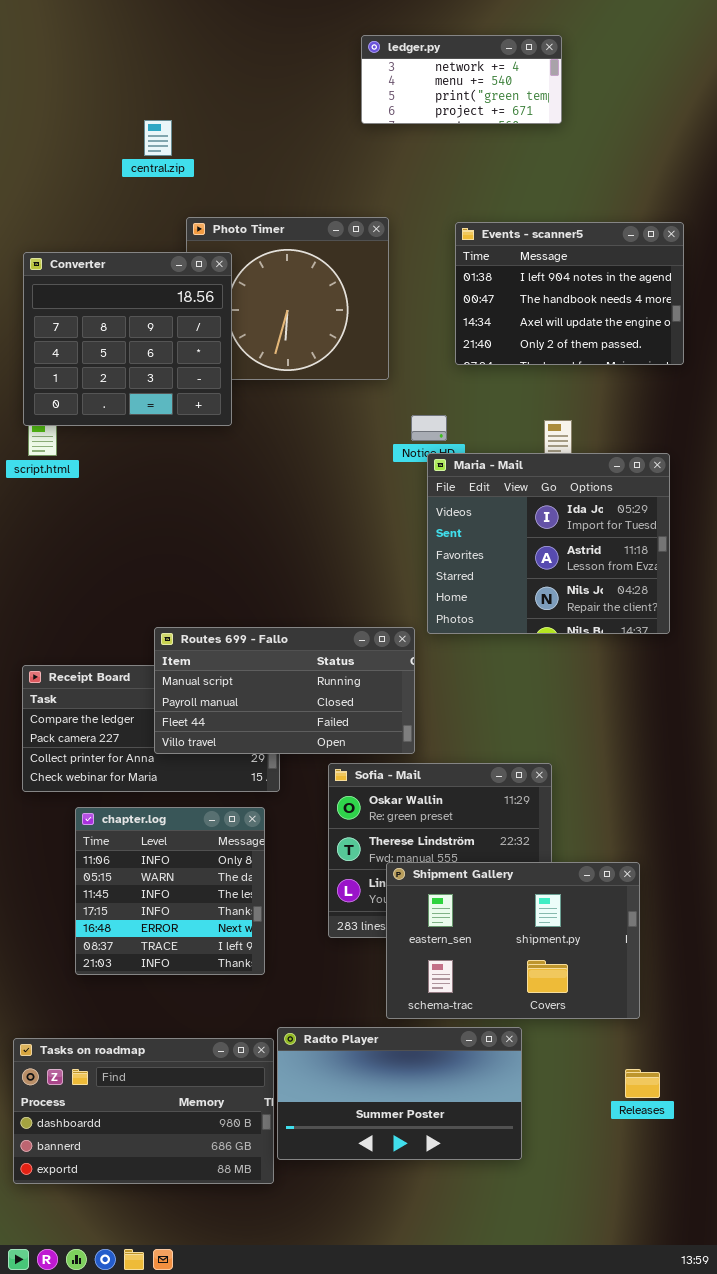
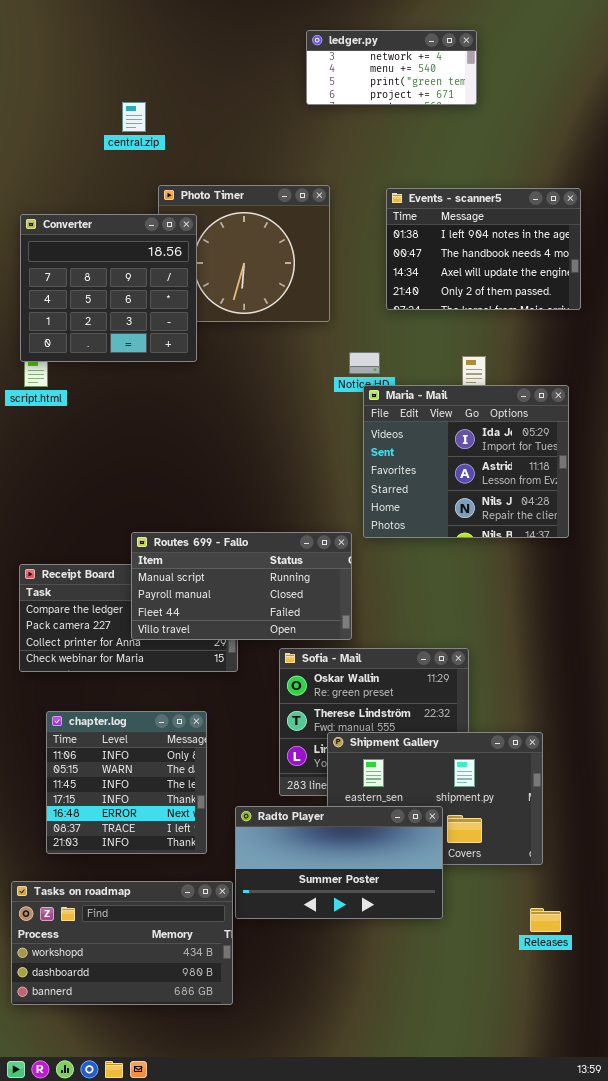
chapter.log: [75,807,265,975] -> [46,711,207,854], moved
Radto Player: [277,1027,522,1160] -> [235,806,443,919], moved
Tasks on roadmap: [13,1038,274,1184] -> [11,881,233,1005], scrolled up 1 row

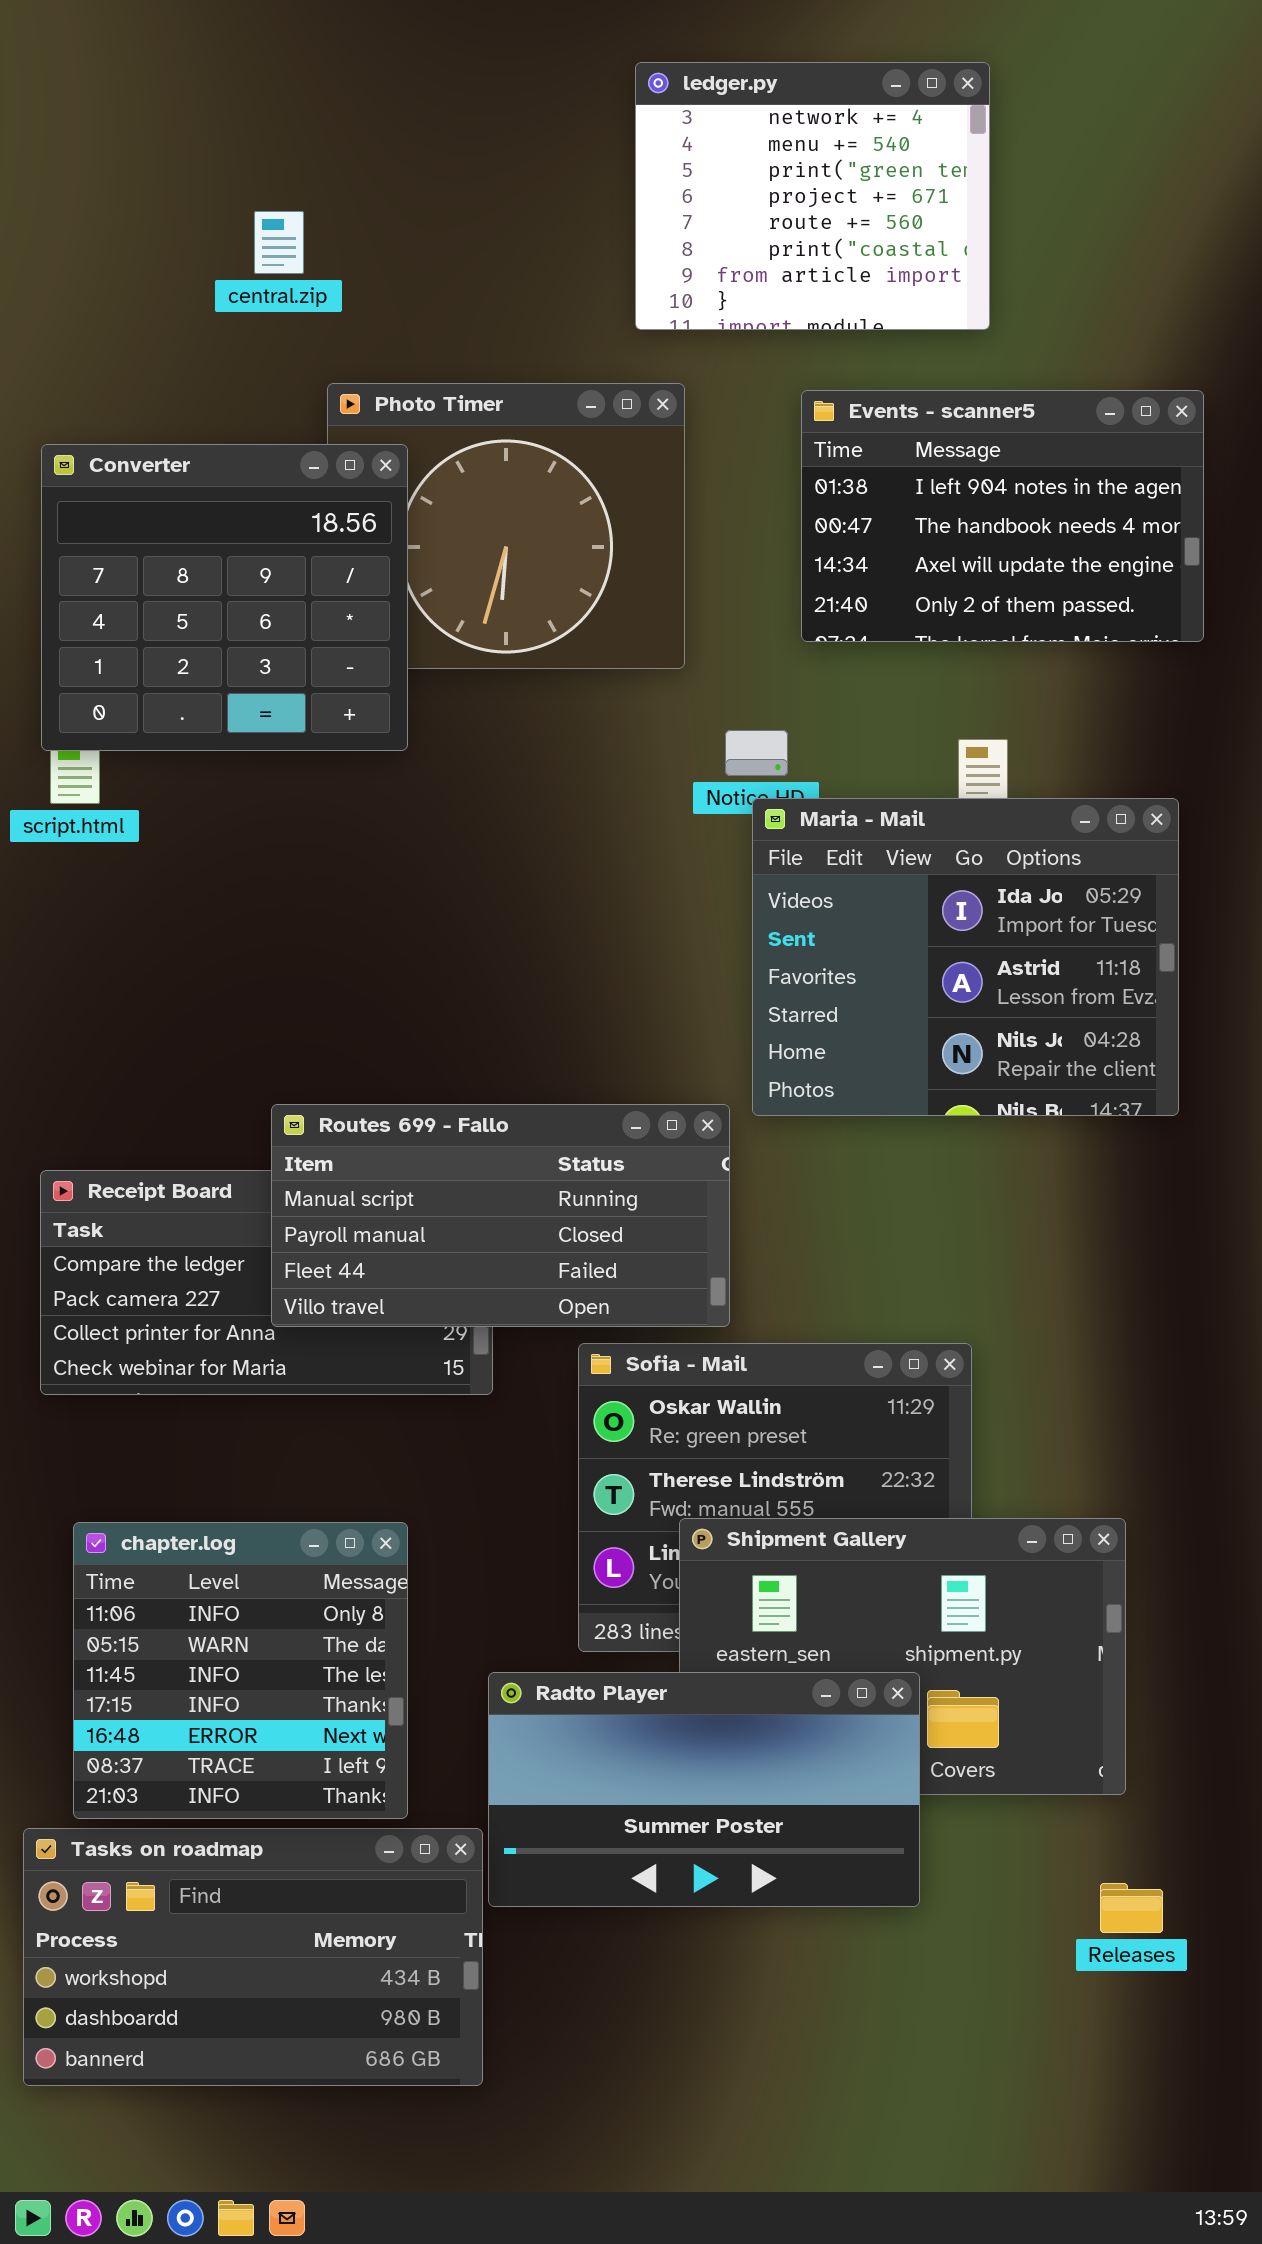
ledger.py: [306,30,477,105] -> [635,62,990,330], resized
chapter.log: [46,711,207,854] -> [73,1522,408,1819], moved

